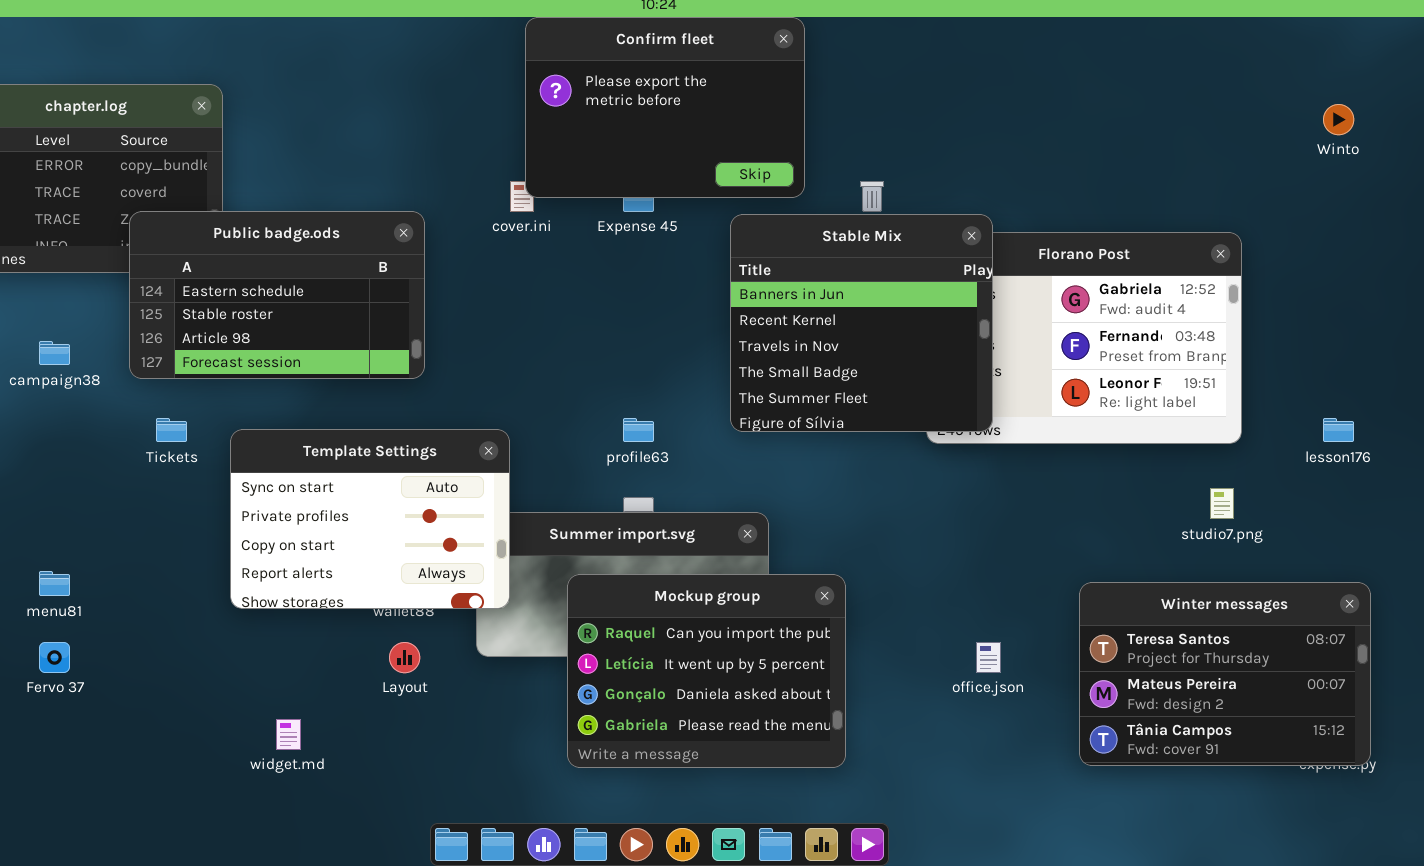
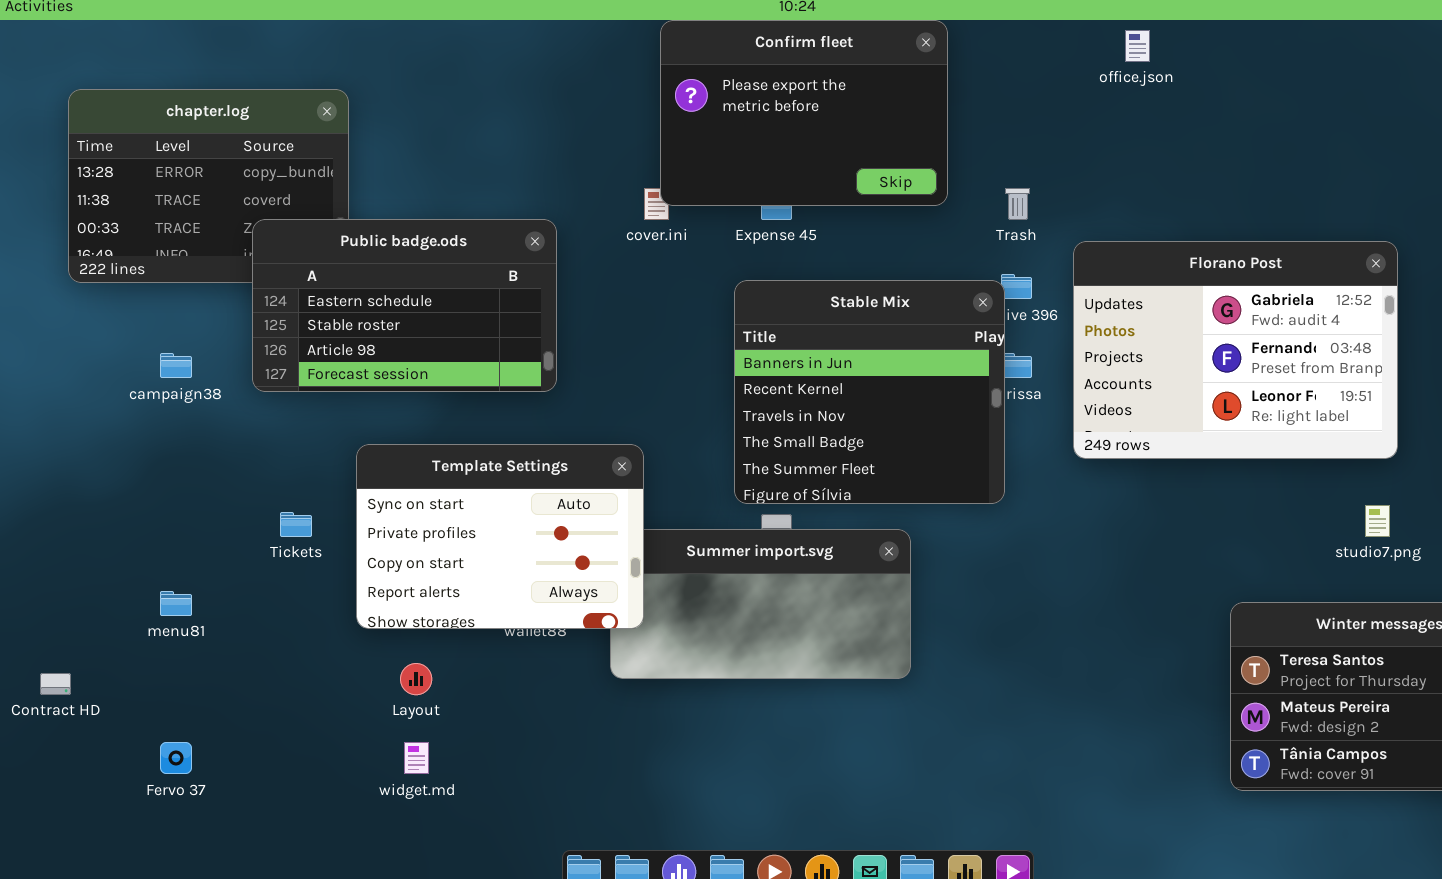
Stable Mix: [730,214,993,432] -> [734,280,1005,504], moved
Tickets: [156,418,187,442] -> [280,512,312,537], moved
Mockup group: [567,574,846,768] -> none, closed
Fervo 37: [39,642,70,673] -> [160,742,192,774], moved
Layout: [389,642,420,673] -> [400,663,432,695], moved
office.json: [976,642,1001,673] -> [1125,30,1150,62], moved

